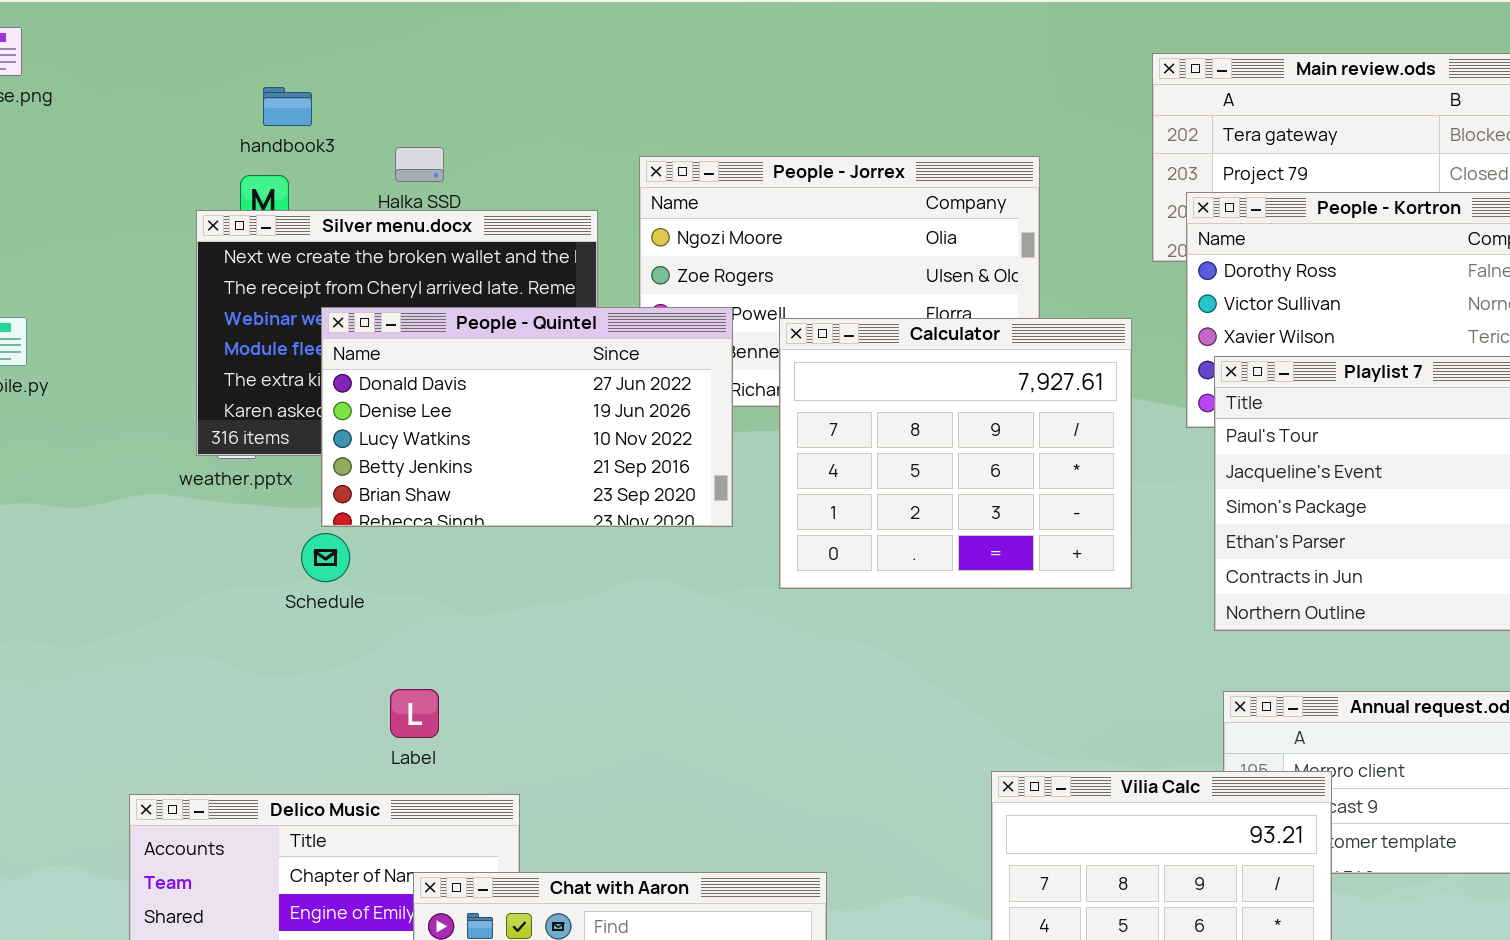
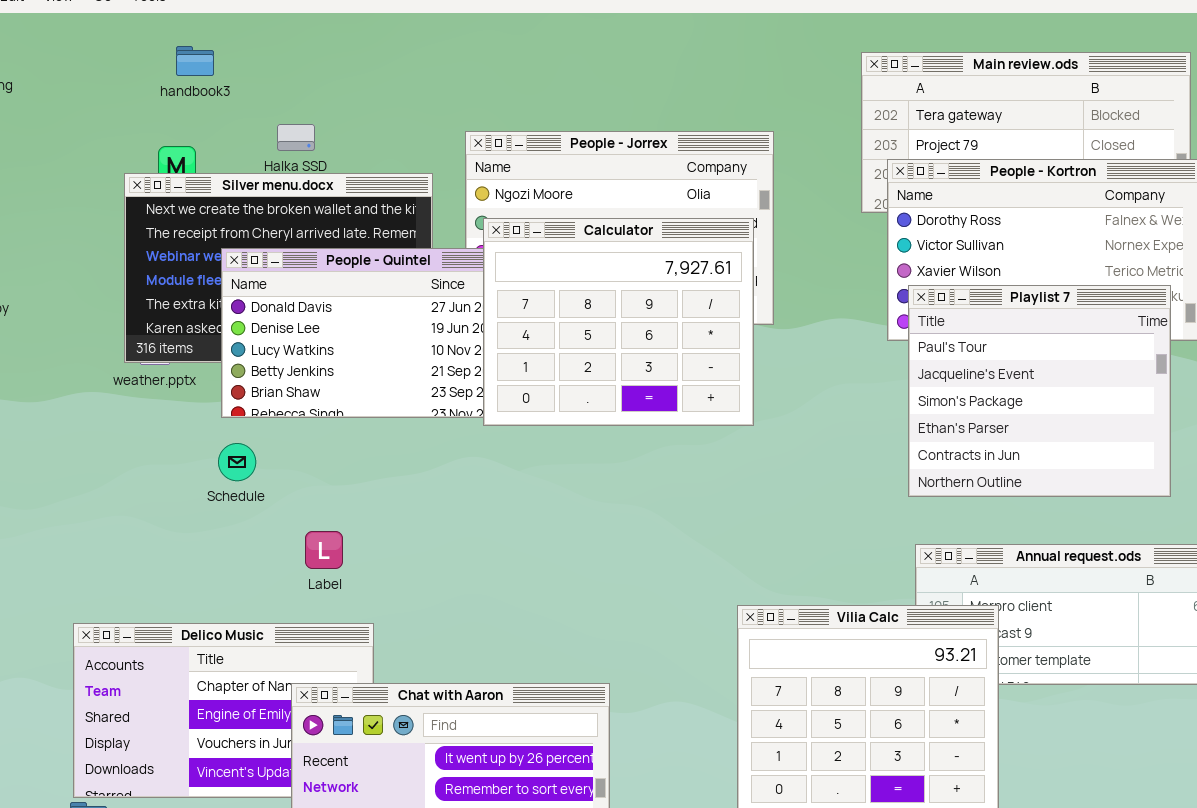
handbook3: [263,87,312,126] -> [176,46,214,76], moved
Calculator: [779,318,1132,589] -> [483,218,754,426], moved
Schedule: [301,533,350,582] -> [218,443,256,481], moved
Label: [390,689,439,738] -> [305,531,343,569], moved

